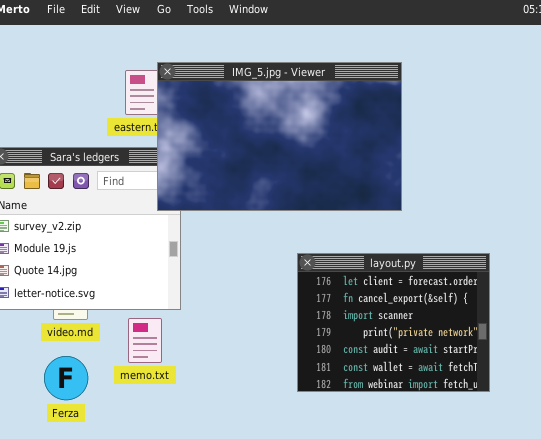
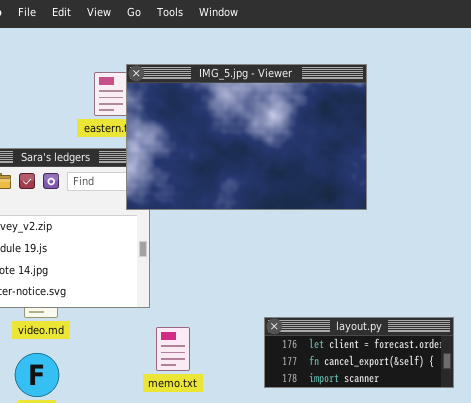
layout.py: [297,253,490,392] -> [264,317,454,388], resized
memo.txt: [128,318,162,363] -> [156,327,190,371], moved

